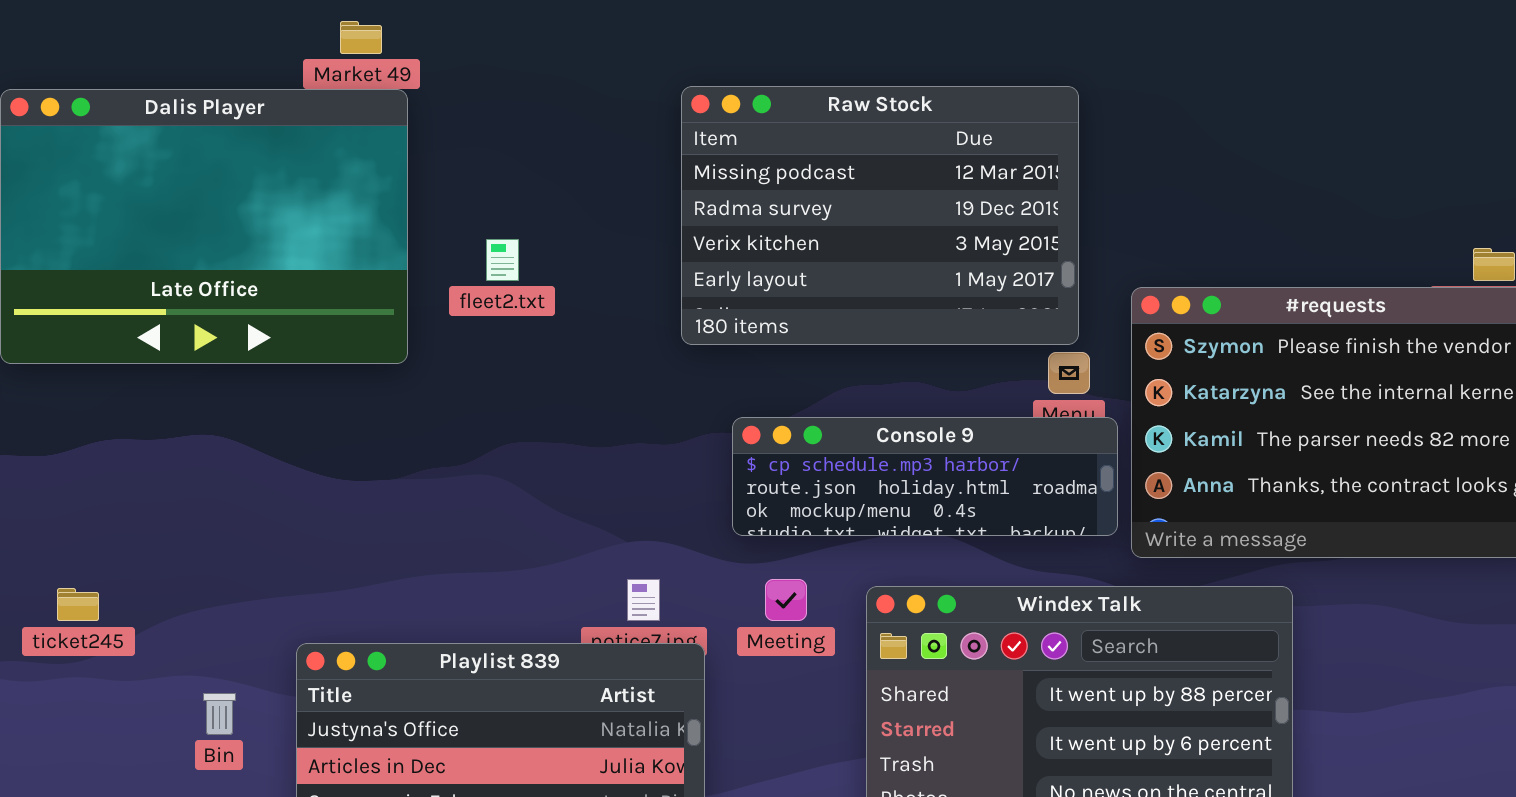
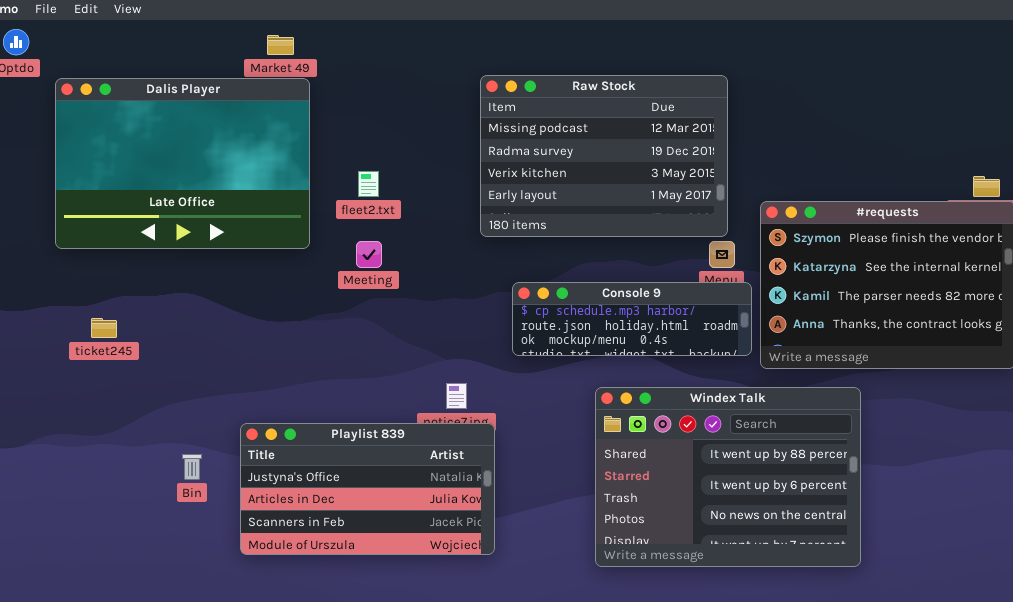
Meeting: [765,579,807,621] -> [356,241,382,268], moved
ticket245: [57,588,99,621] -> [91,318,117,338], moved

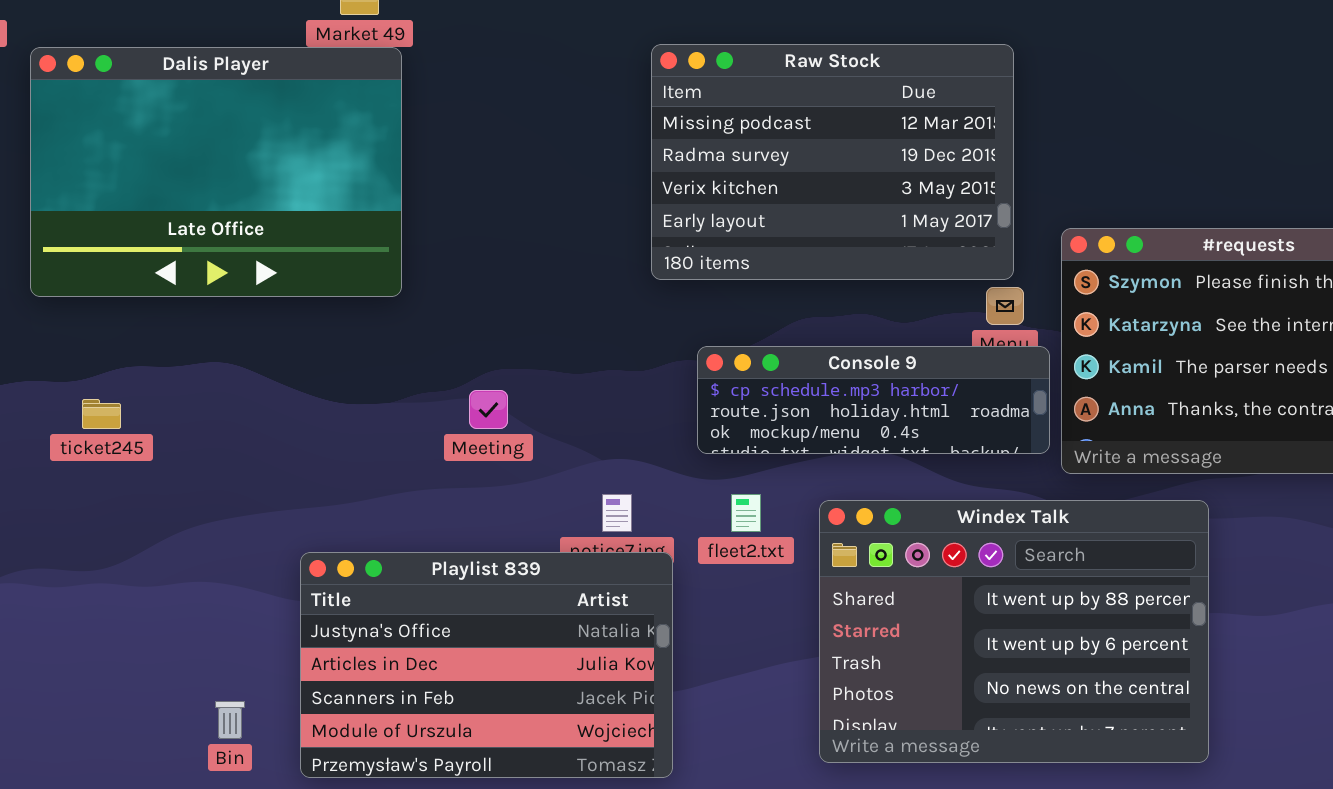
fleet2.txt: [358,171,379,197] -> [731,494,761,532], moved
Meeting: [356,241,382,268] -> [469,390,508,429], moved
Playlist 839: [240,423,495,555] -> [300,552,673,778], resized
Bin: [182,454,202,480] -> [215,701,245,739], moved

